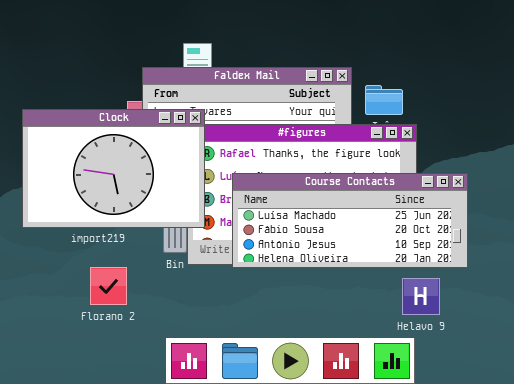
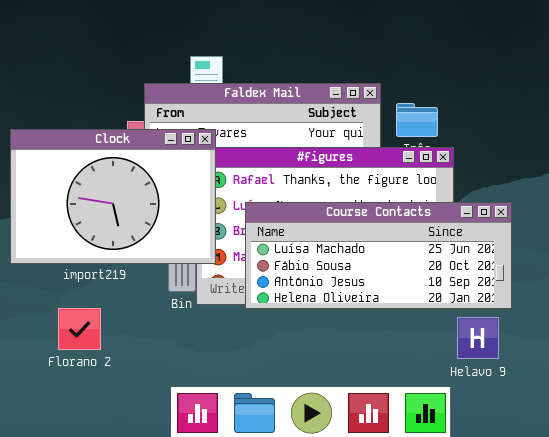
Florano 2: [90,267,127,305] -> [58,308,101,350], moved
Helavo 9: [402,278,440,315] -> [457,317,499,359], moved

